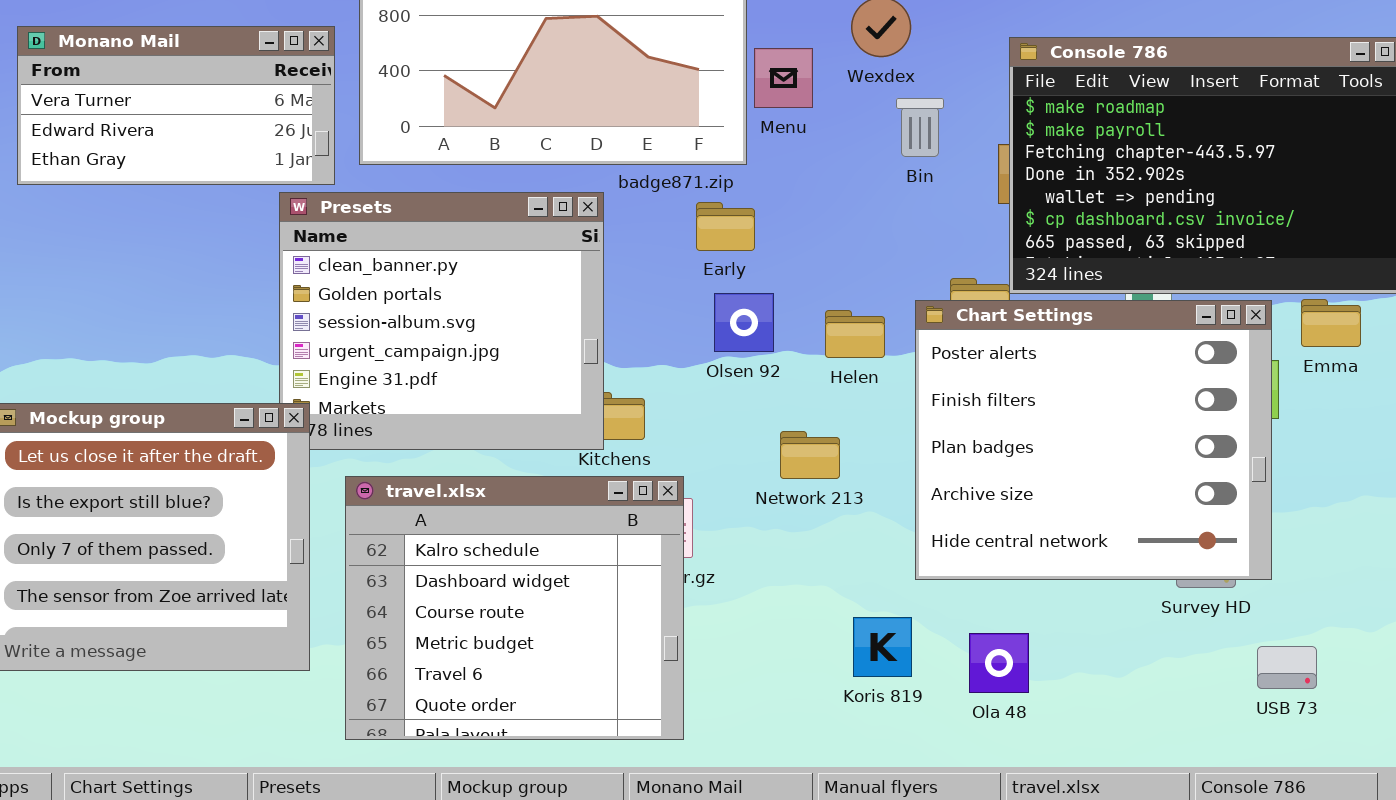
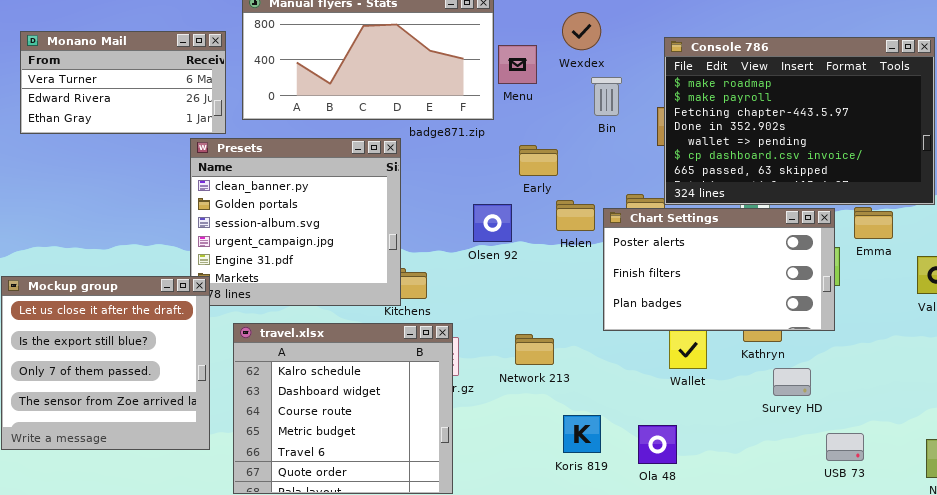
Early: [696,202,755,251] -> [519,145,558,176], moved
Chart Settings: [915,300,1272,580] -> [603,208,835,331], resized
Helen: [825,310,885,358] -> [556,200,595,231], moved
Network 213: [780,431,840,479] -> [515,334,554,365], moved

